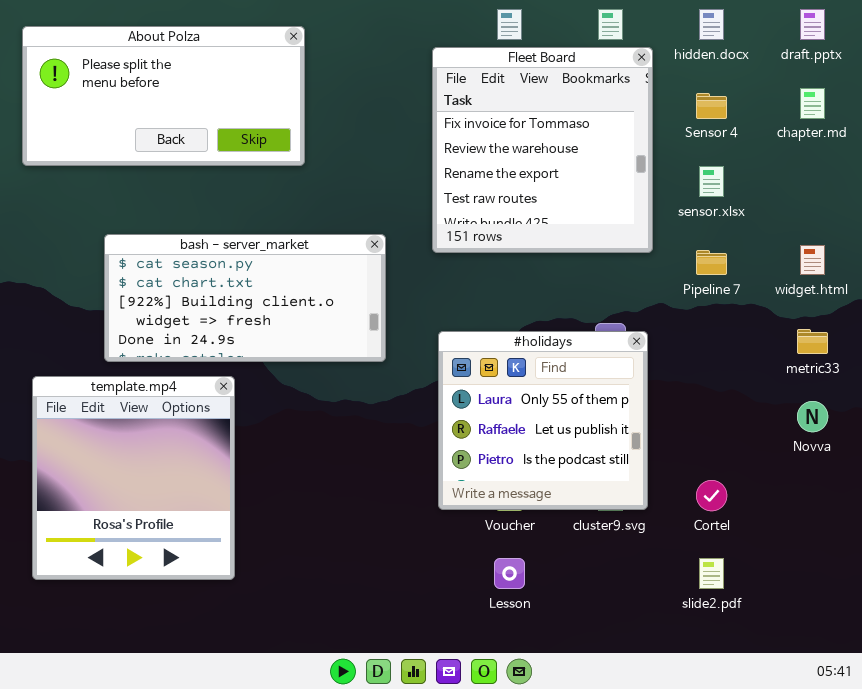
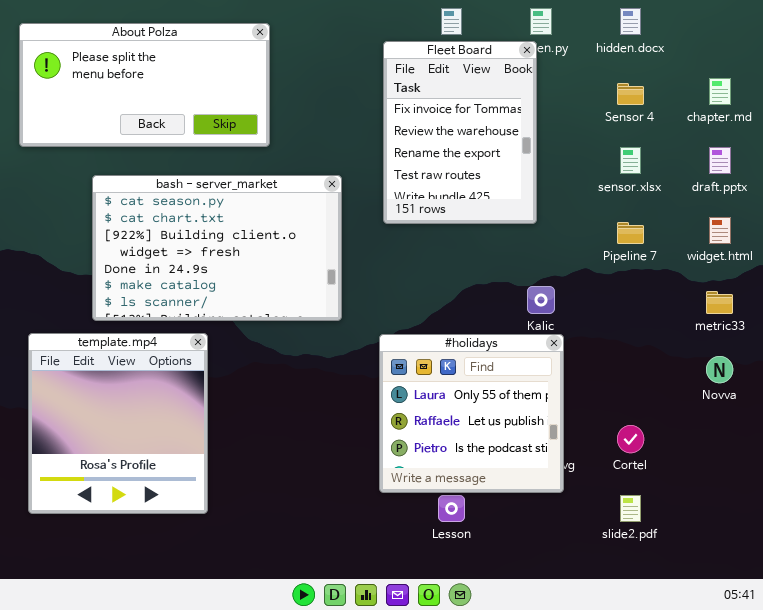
draft.pptx: [800,9,825,40] -> [709,147,731,174], moved
Fleet Board: [432,47,653,253] -> [383,41,537,224], resized
bash - server_market: [104,234,386,362] -> [92,175,342,321], resized
#holidays: [438,331,648,510] -> [379,334,564,493], moved

